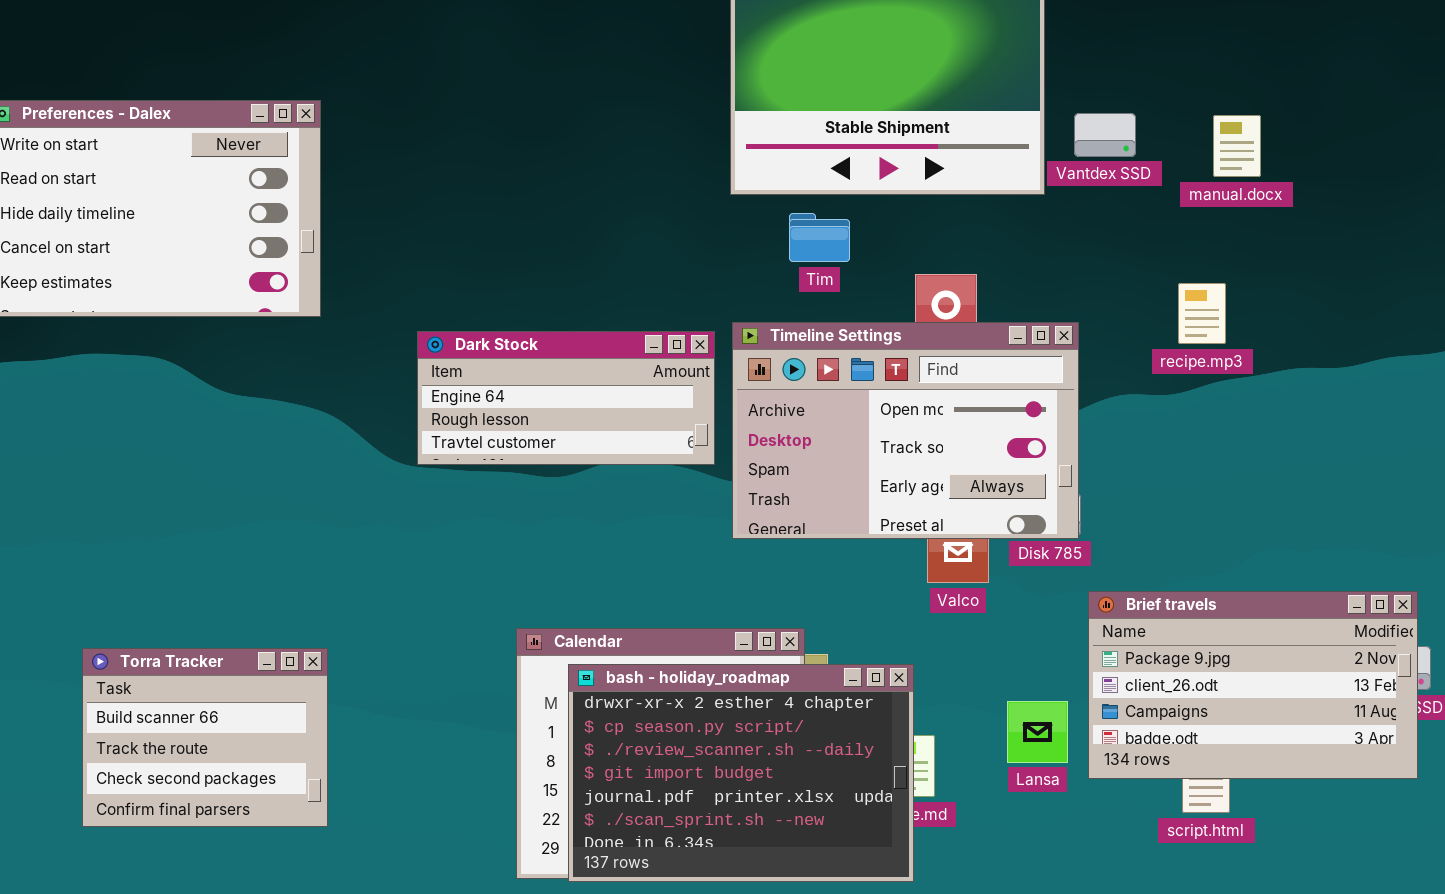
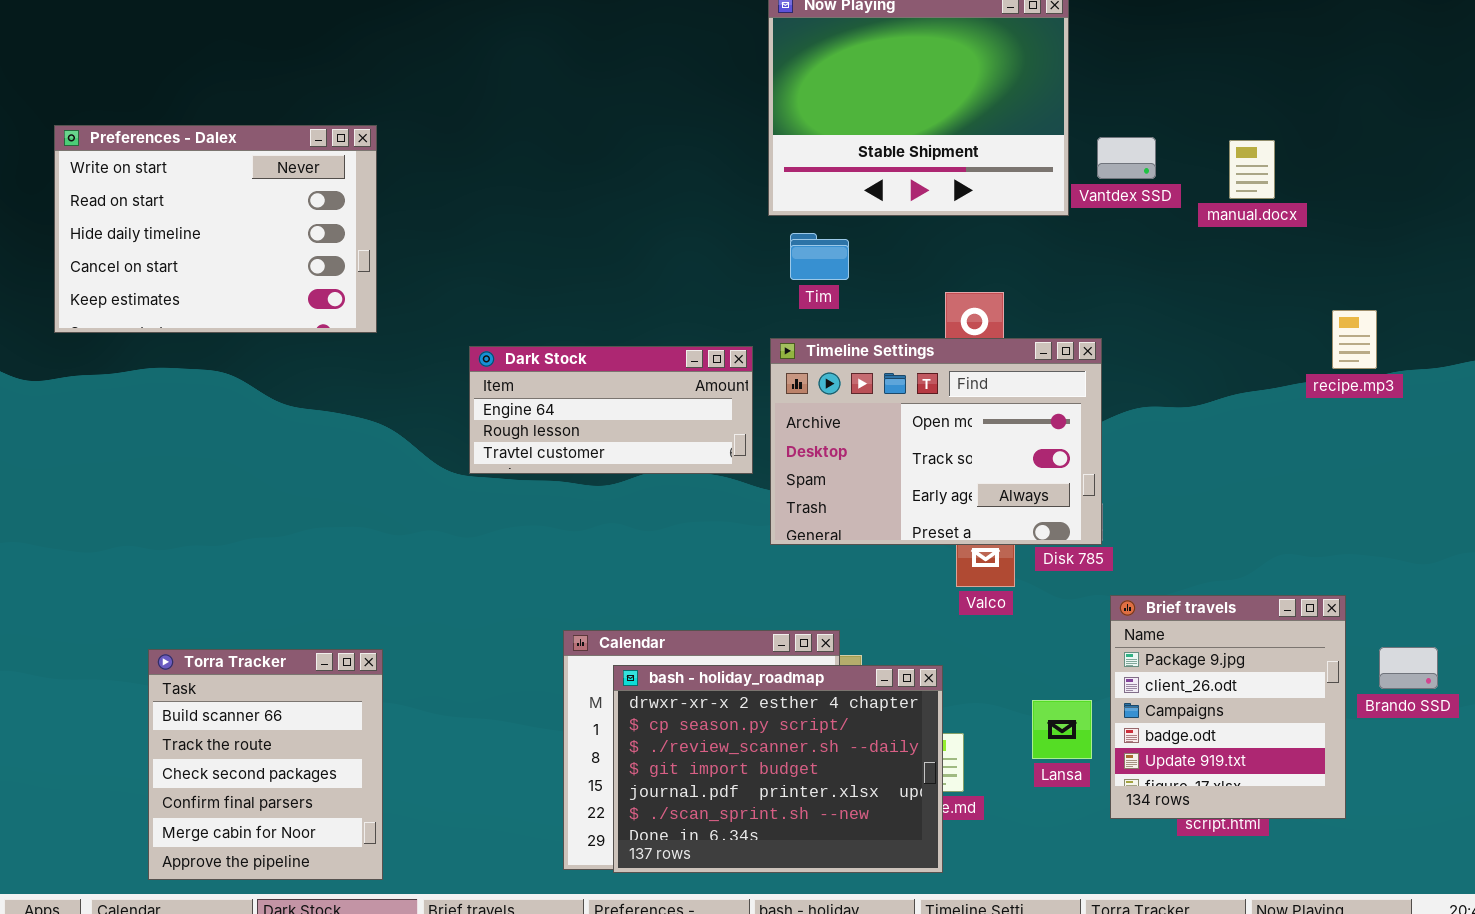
Tim: [789,213,850,262] -> [790,233,849,280], moved
recipe.mp3: [1178,283,1226,344] -> [1332,310,1377,369], moved
Brief travels: [1088,591,1418,779] -> [1110,595,1346,819], resized
Torra Tracker: [82,648,328,827] -> [148,649,383,880], resized

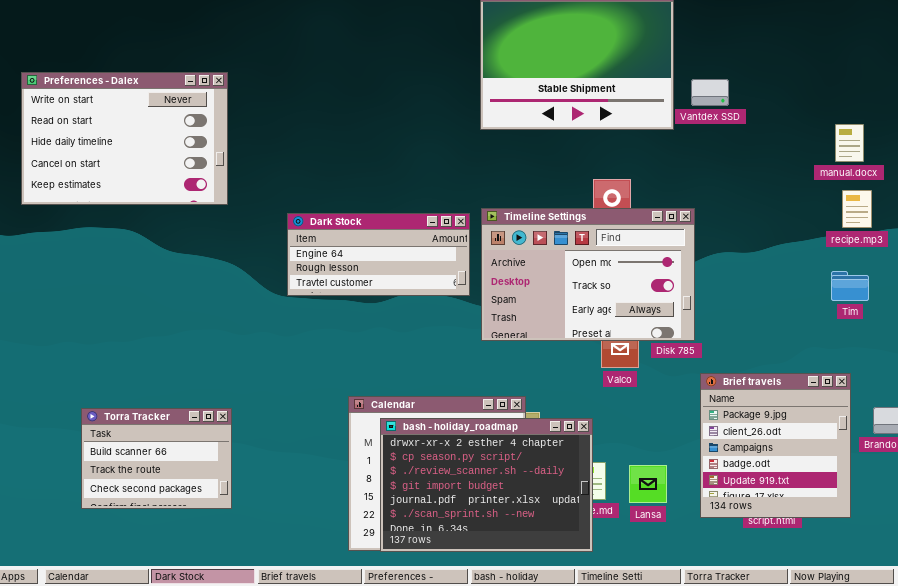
manual.docx: [1229,140,1275,199] -> [835,124,864,162], moved
Tim: [790,233,849,280] -> [831,271,869,301], moved
Torra Tracker: [148,649,383,880] -> [81,408,232,509], resized
Lansa: [1032,700,1092,759] -> [629,465,667,503], moved

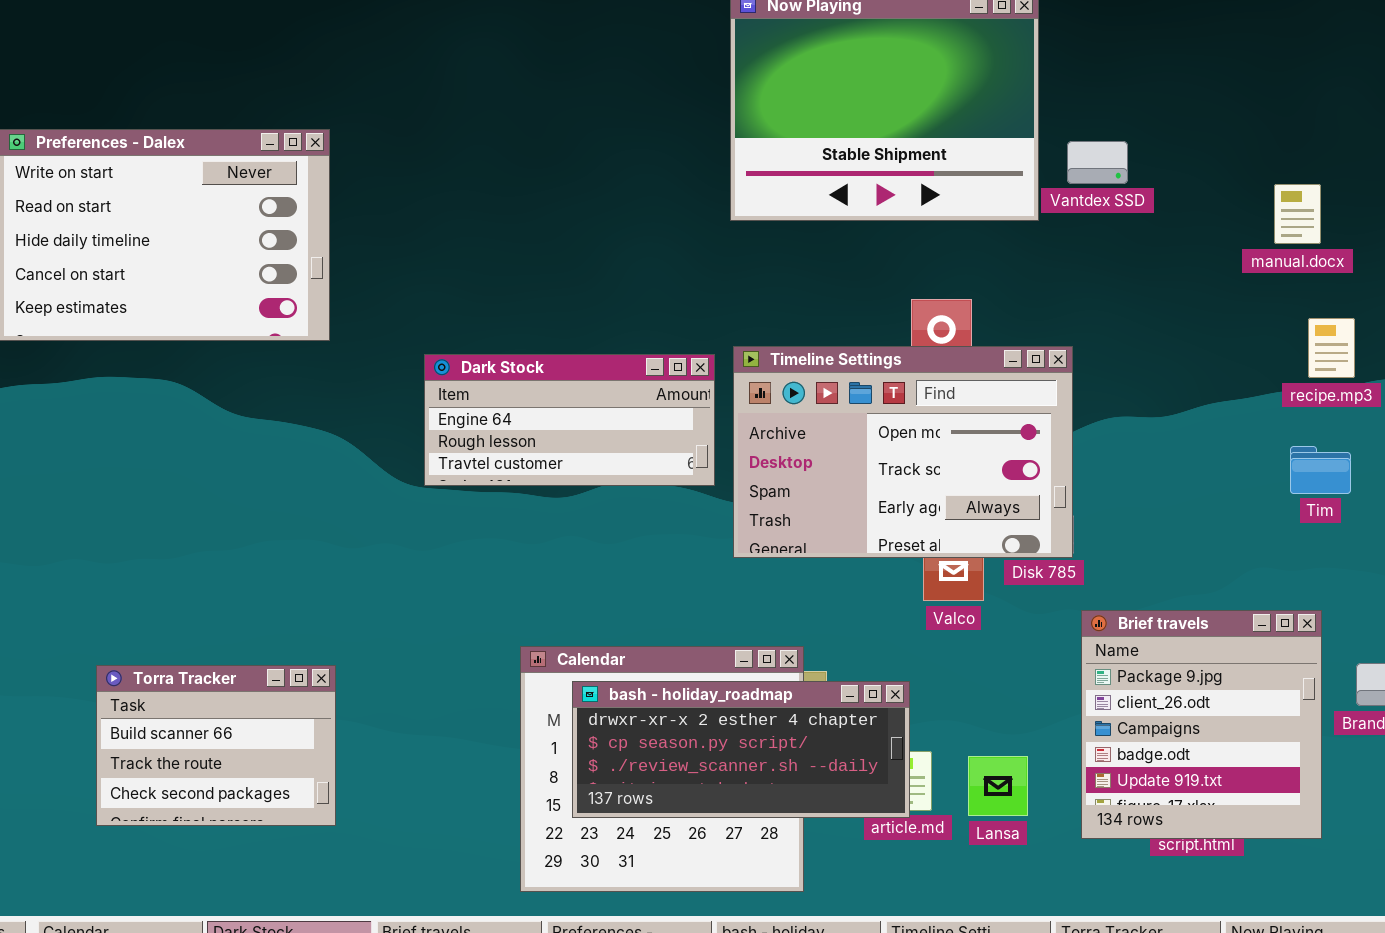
manual.docx: [835,124,864,162] -> [1274,184,1321,244], moved
bash - holiday_roadmap: [380,418,593,552] -> [572,681,910,818], resized

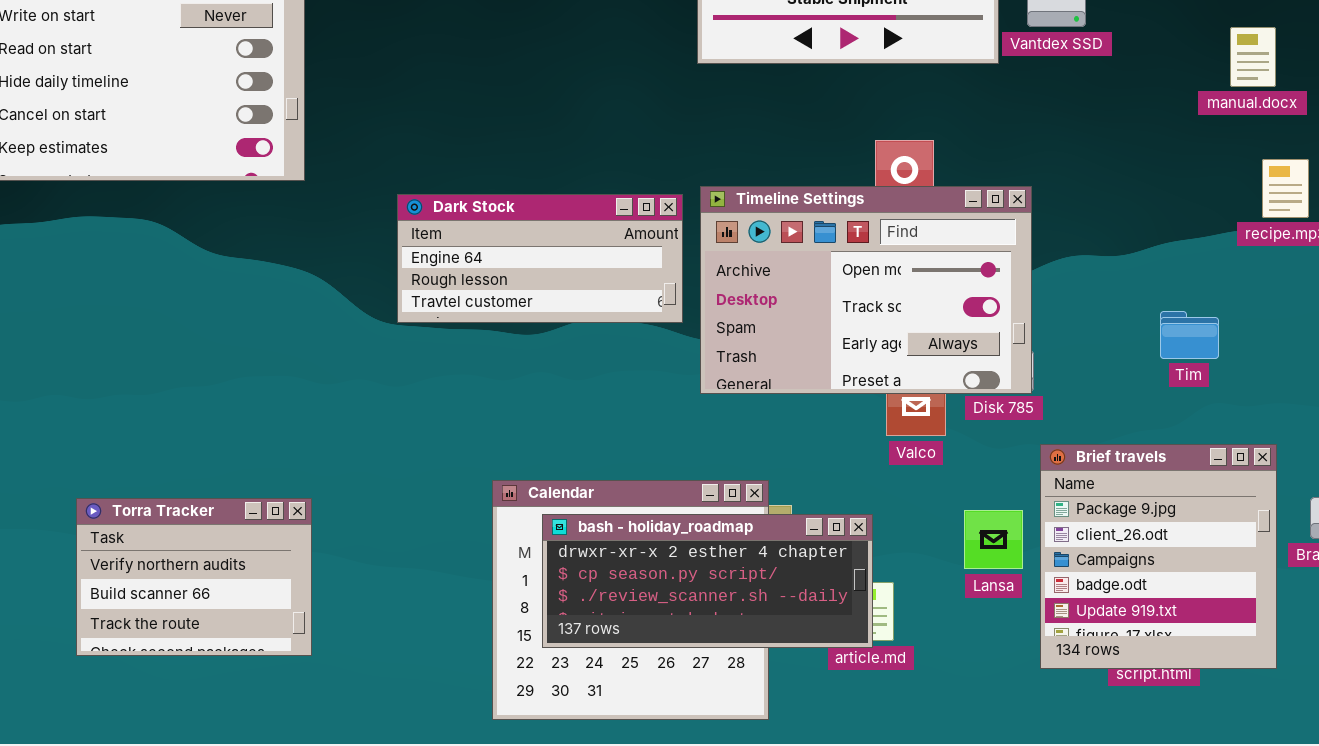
Tim: [1290,446,1351,494] -> [1160,311,1219,359], moved
Torra Tracker: [96,665,336,826] -> [76,498,312,656], scrolled up 1 row
Lansa: [968,756,1028,816] -> [964,510,1023,569], moved

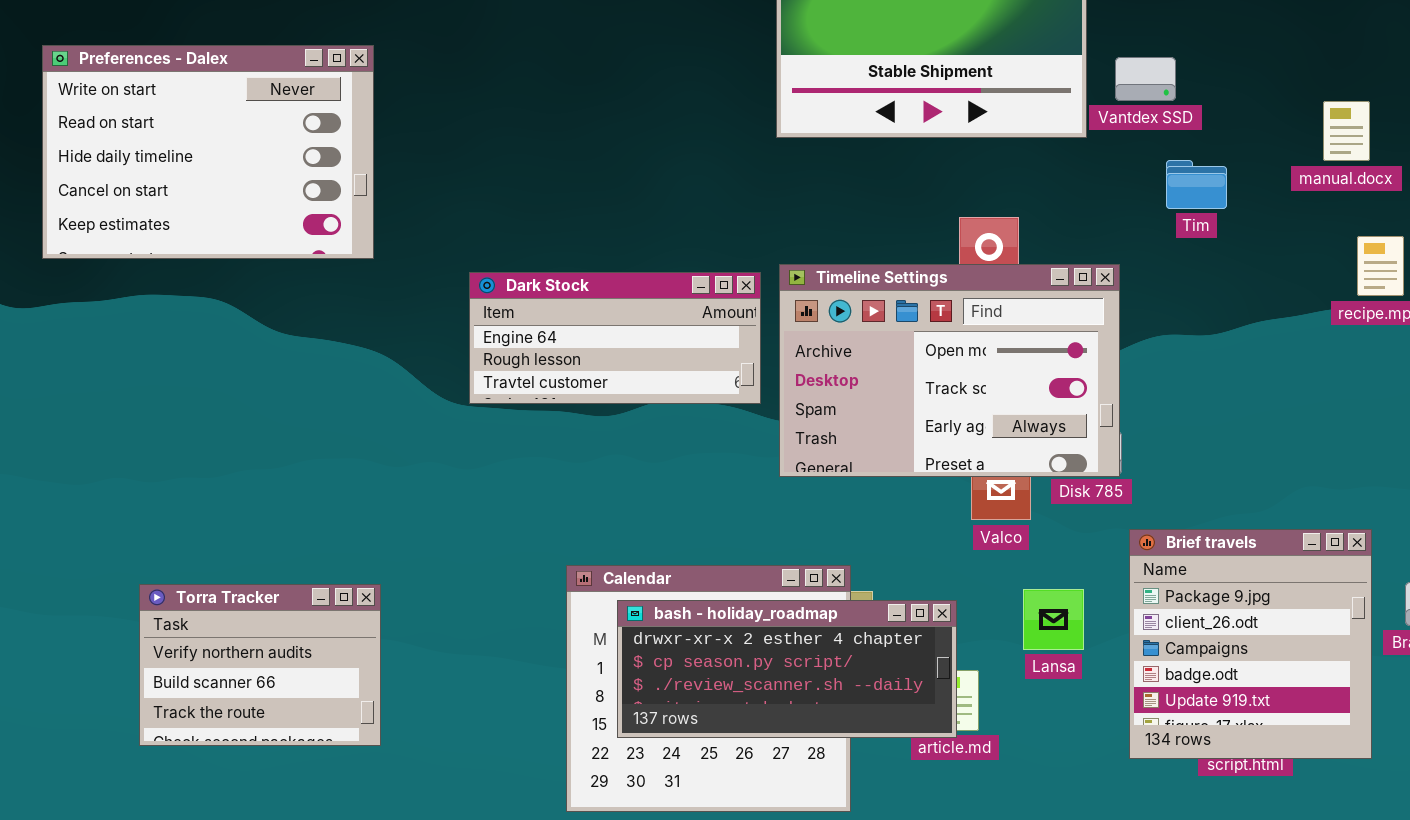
Tim: [1160,311,1219,359] -> [1166,160,1227,209], moved
Lansa: [964,510,1023,569] -> [1023,589,1084,650], moved

